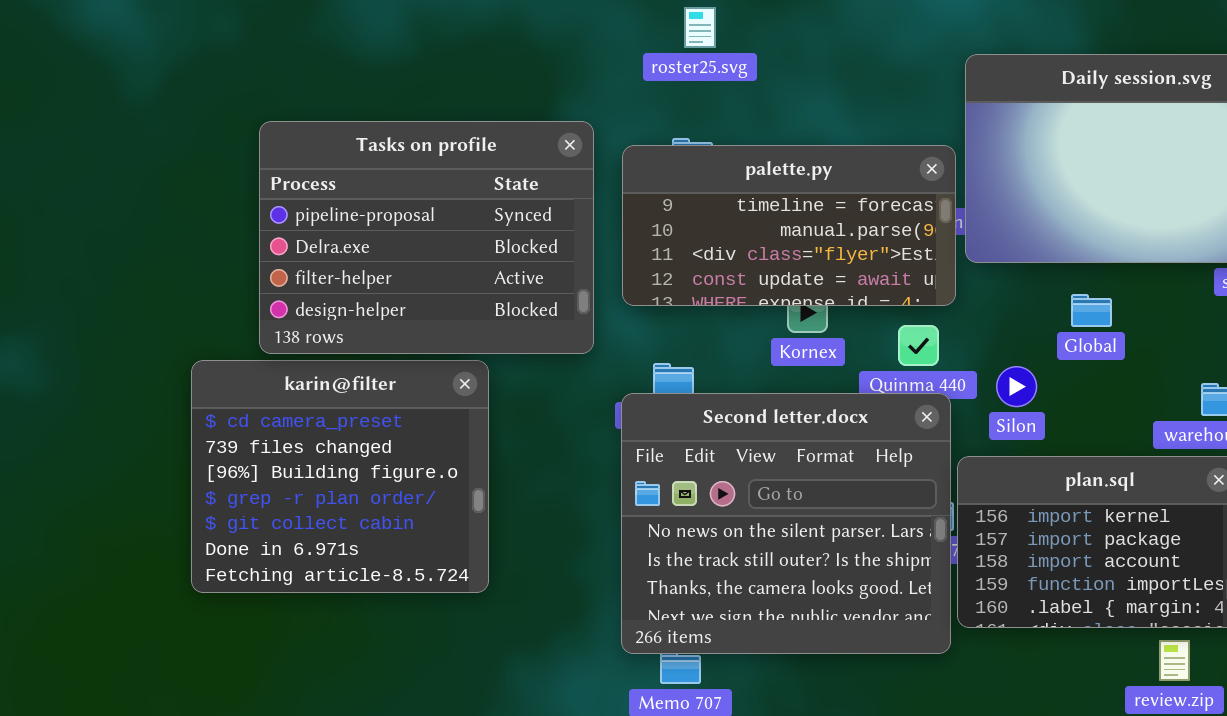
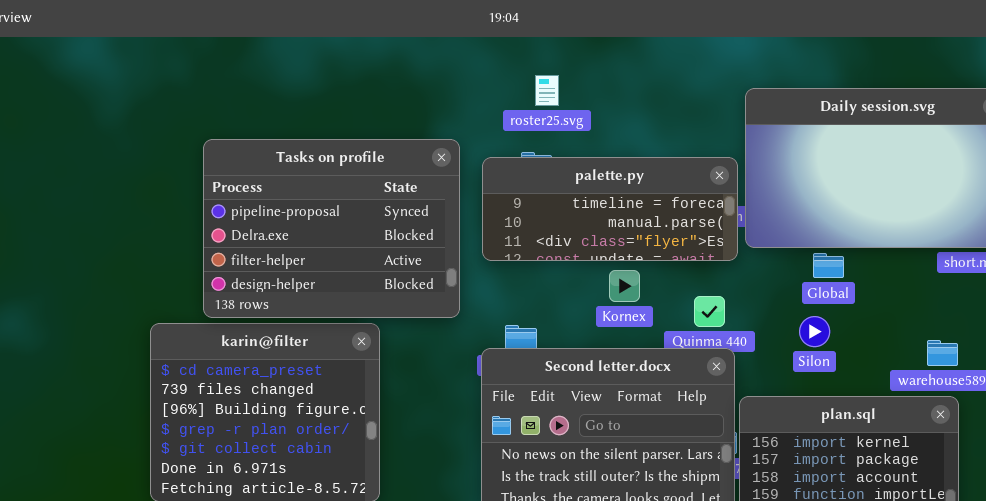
roster25.svg: [684,7,716,48] -> [535,75,559,106], moved
palette.py: [622,145,956,306] -> [482,157,738,261], resized
Global: [1071,294,1112,327] -> [813,253,844,278], moved
Silon: [996,366,1037,407] -> [799,316,830,347], moved

